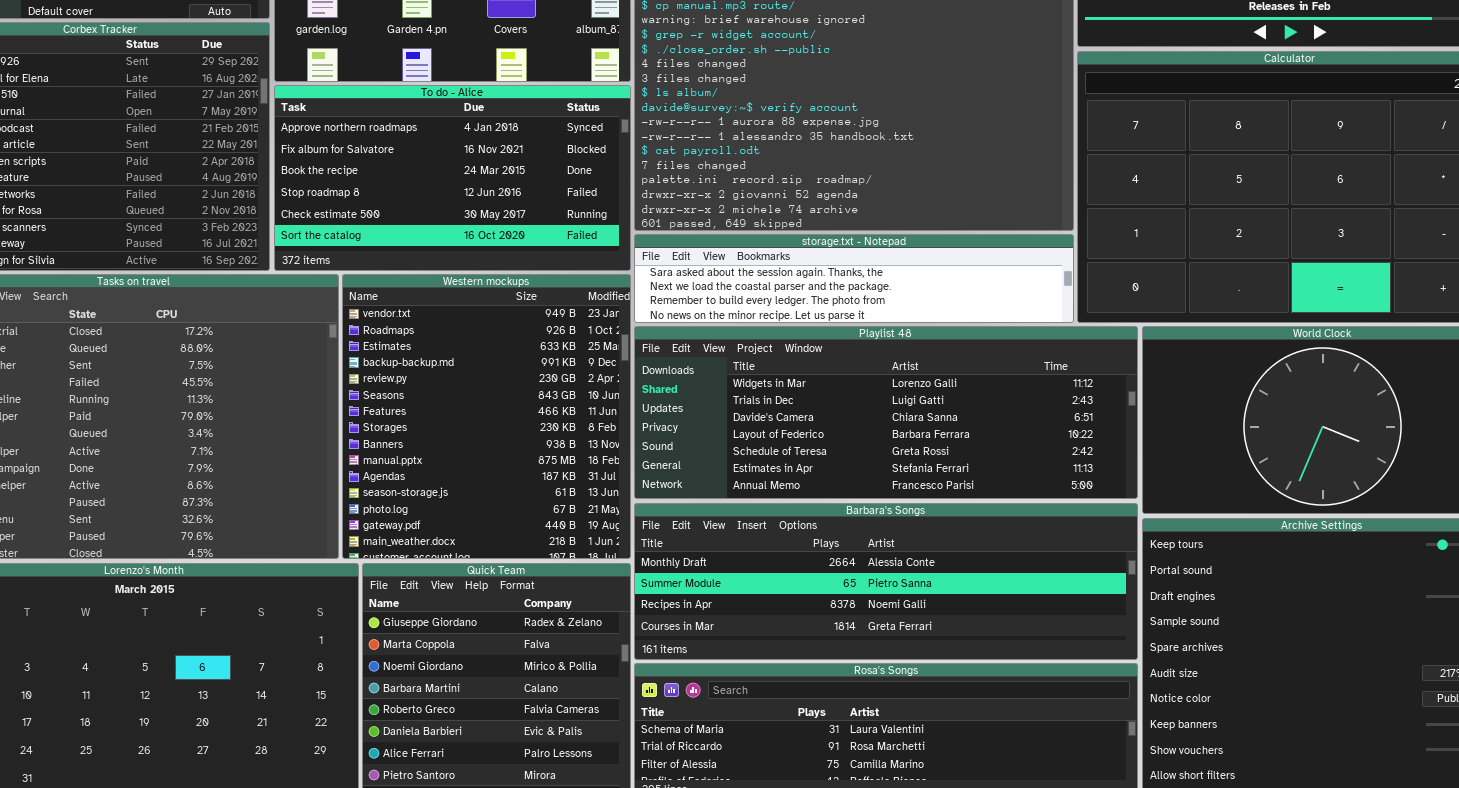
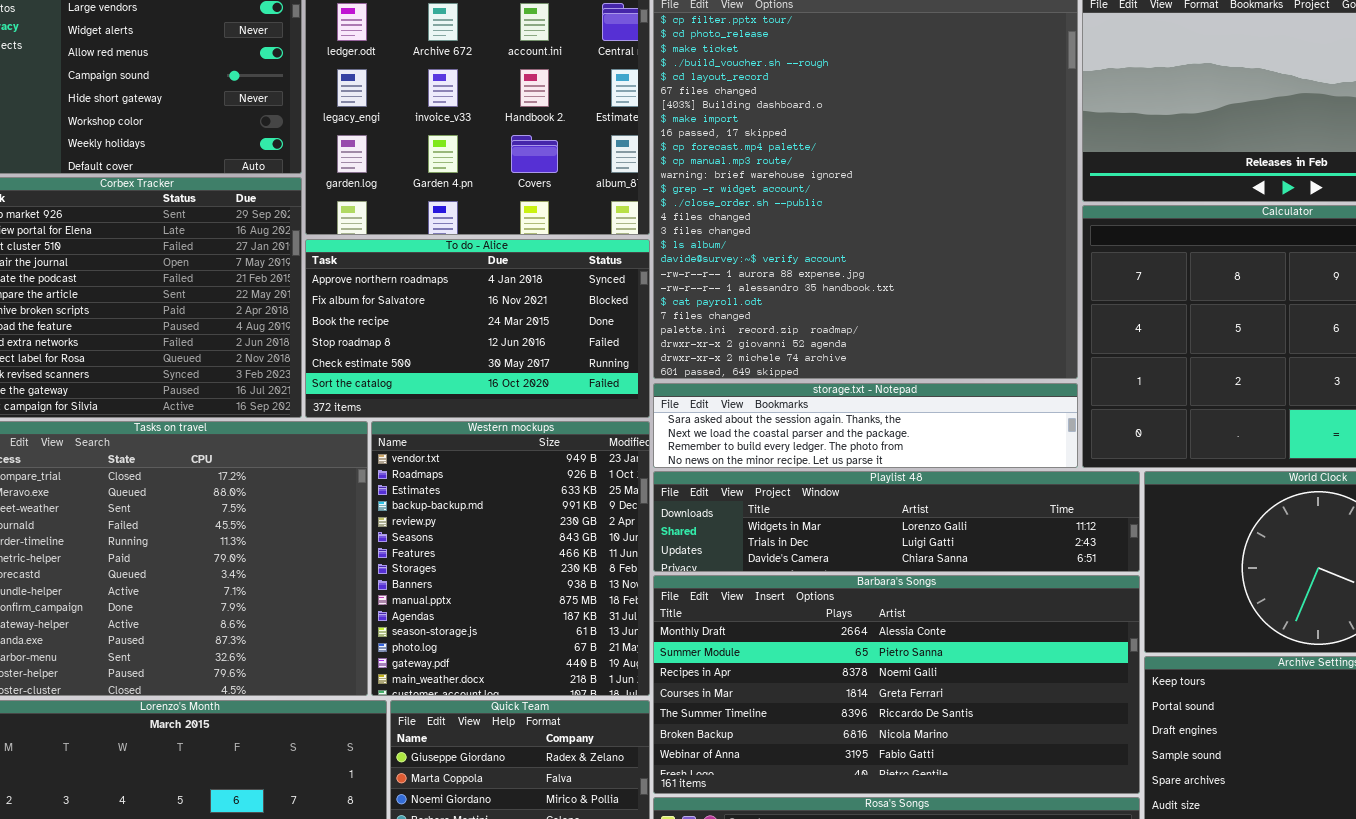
Playlist 48: [634,326,1138,499] -> [653,471,1140,572], resized
Barbara's Songs: [634,503,1138,660] -> [653,575,1140,794], resized

